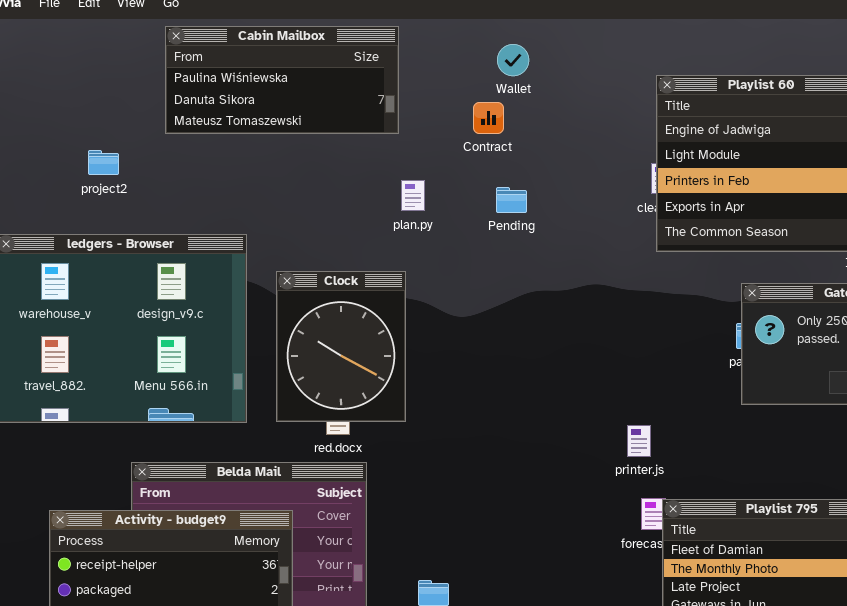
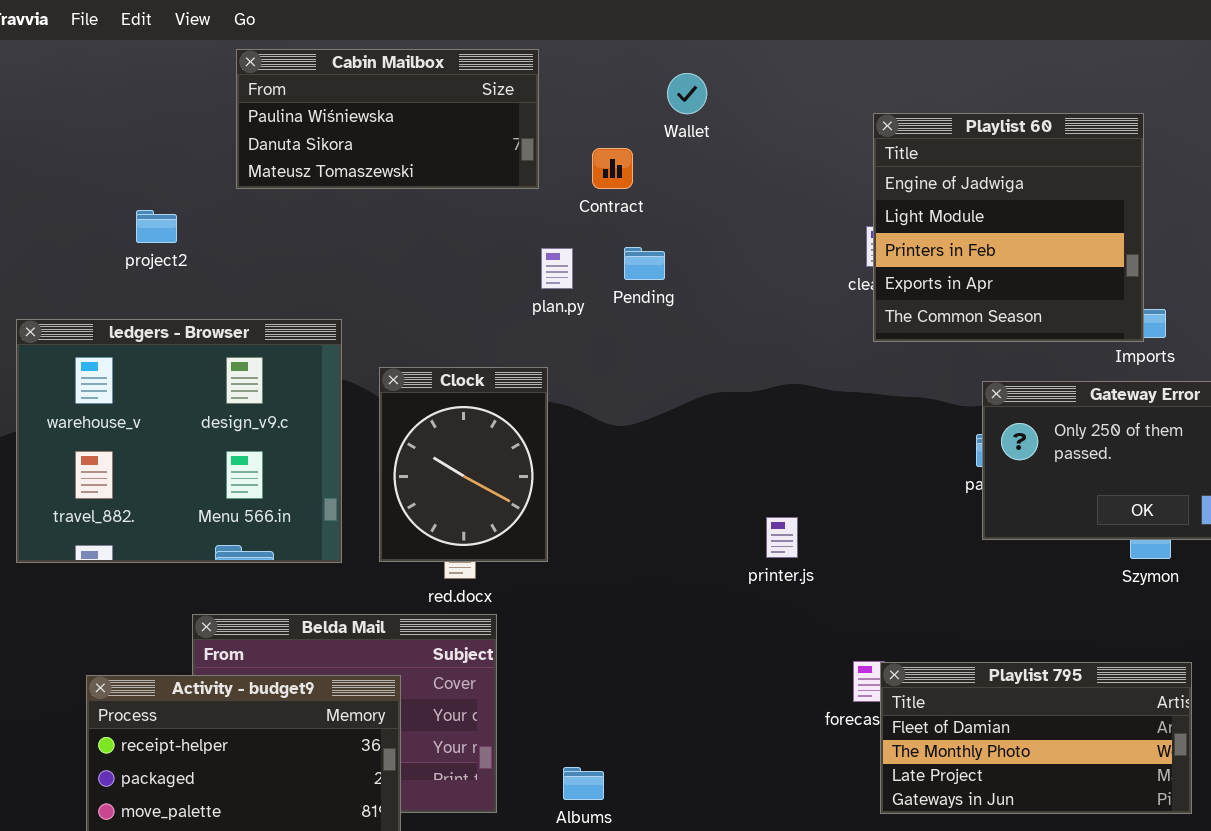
Contract: [473,102,504,134] -> [592,148,633,189], moved
Pending: [496,187,527,213] -> [624,247,665,280], moved
printer.js: [627,425,651,457] -> [766,517,798,558], moved

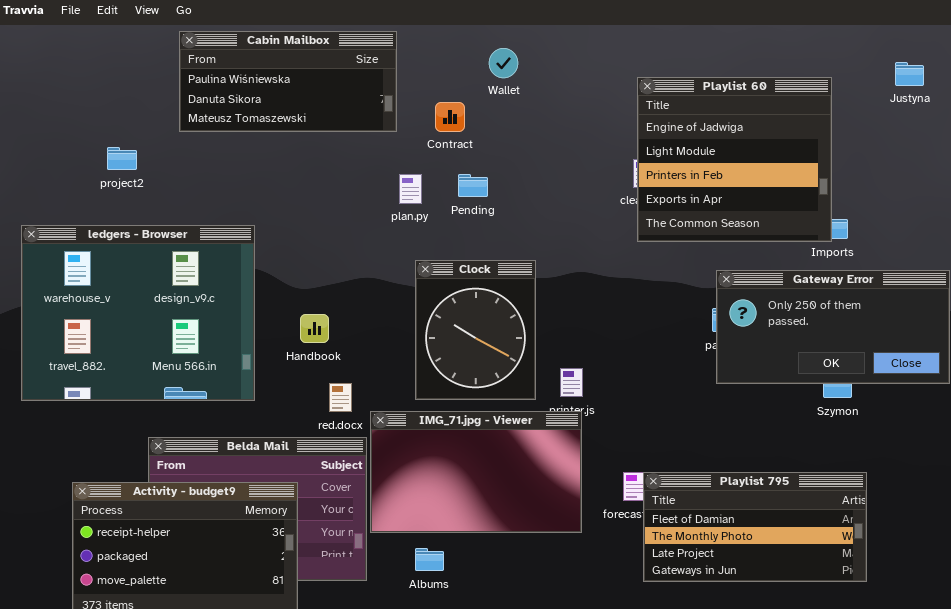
Clock: [379,367,548,562] -> [415,260,536,400], moved
IMG_71.jpg - Viewer: none -> [370,411,582,533], opened

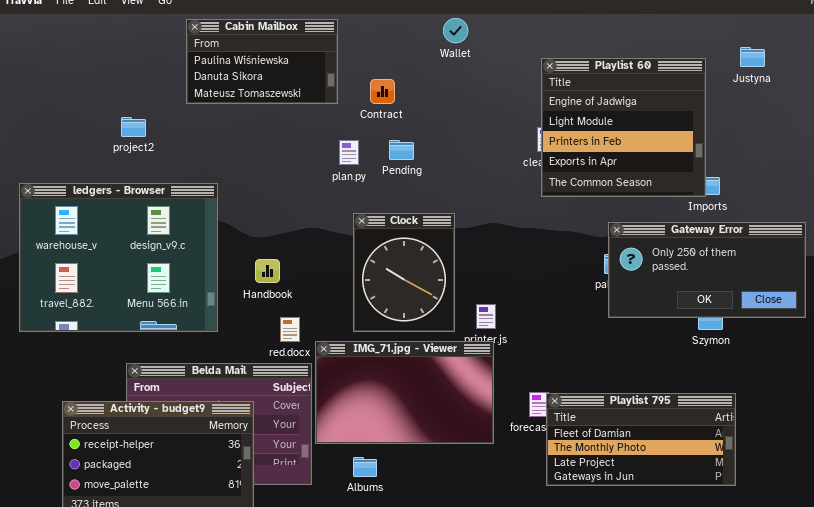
Cabin Mailbox: [179,31,397,132] -> [186,19,338,104], resized
Wallet: [489,48,518,78] -> [443,18,468,43], moved
Justyna: [895,62,924,86] -> [740,47,765,67], moved
project2: [107,147,137,170] -> [121,117,146,137], moved

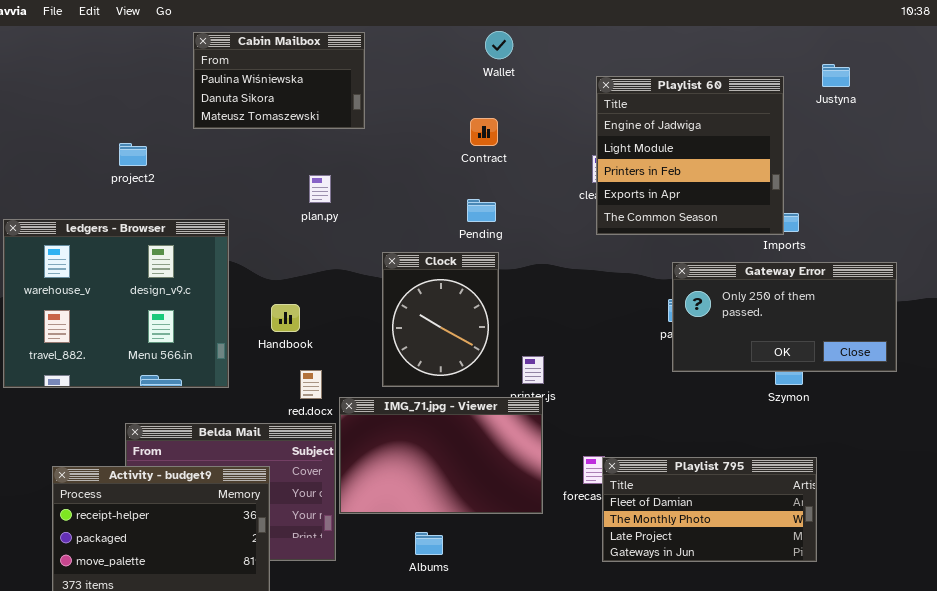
Contract: [370,79,395,104] -> [470,118,498,146], moved
Pending: [389,140,414,160] -> [467,199,496,222], moved
plan.py: [339,140,359,165] -> [309,175,331,203], moved
Albums: [353,457,377,477] -> [415,532,443,555], moved

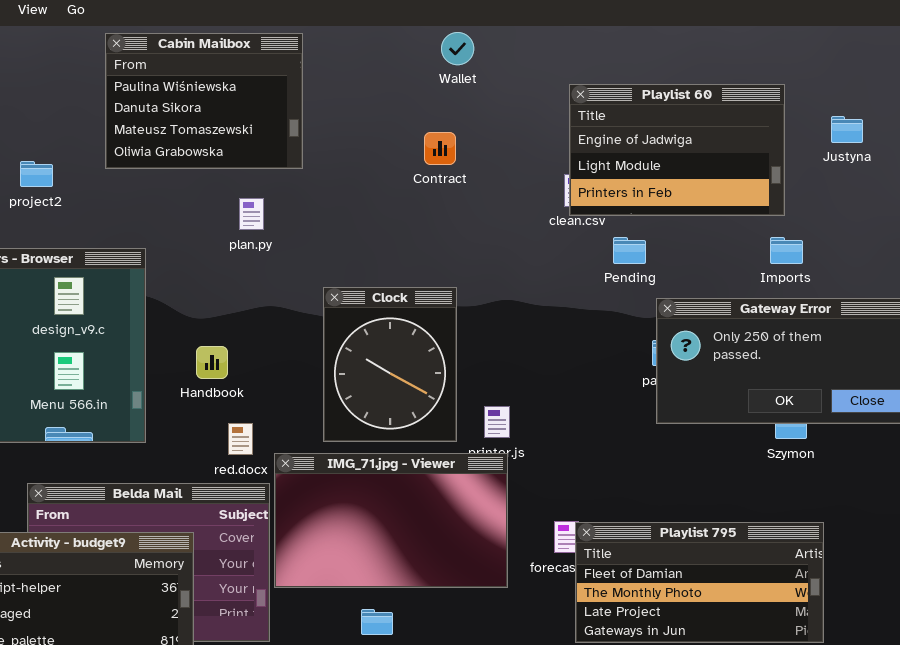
Cabin Mailbox: [193,32,365,129] -> [105,33,303,169], resized
Justyna: [822,64,850,87] -> [831,116,863,143], moved
Playlist 60: [596,76,784,235] -> [569,84,785,216], resized
Pending: [467,199,496,222] -> [613,237,646,264], moved

